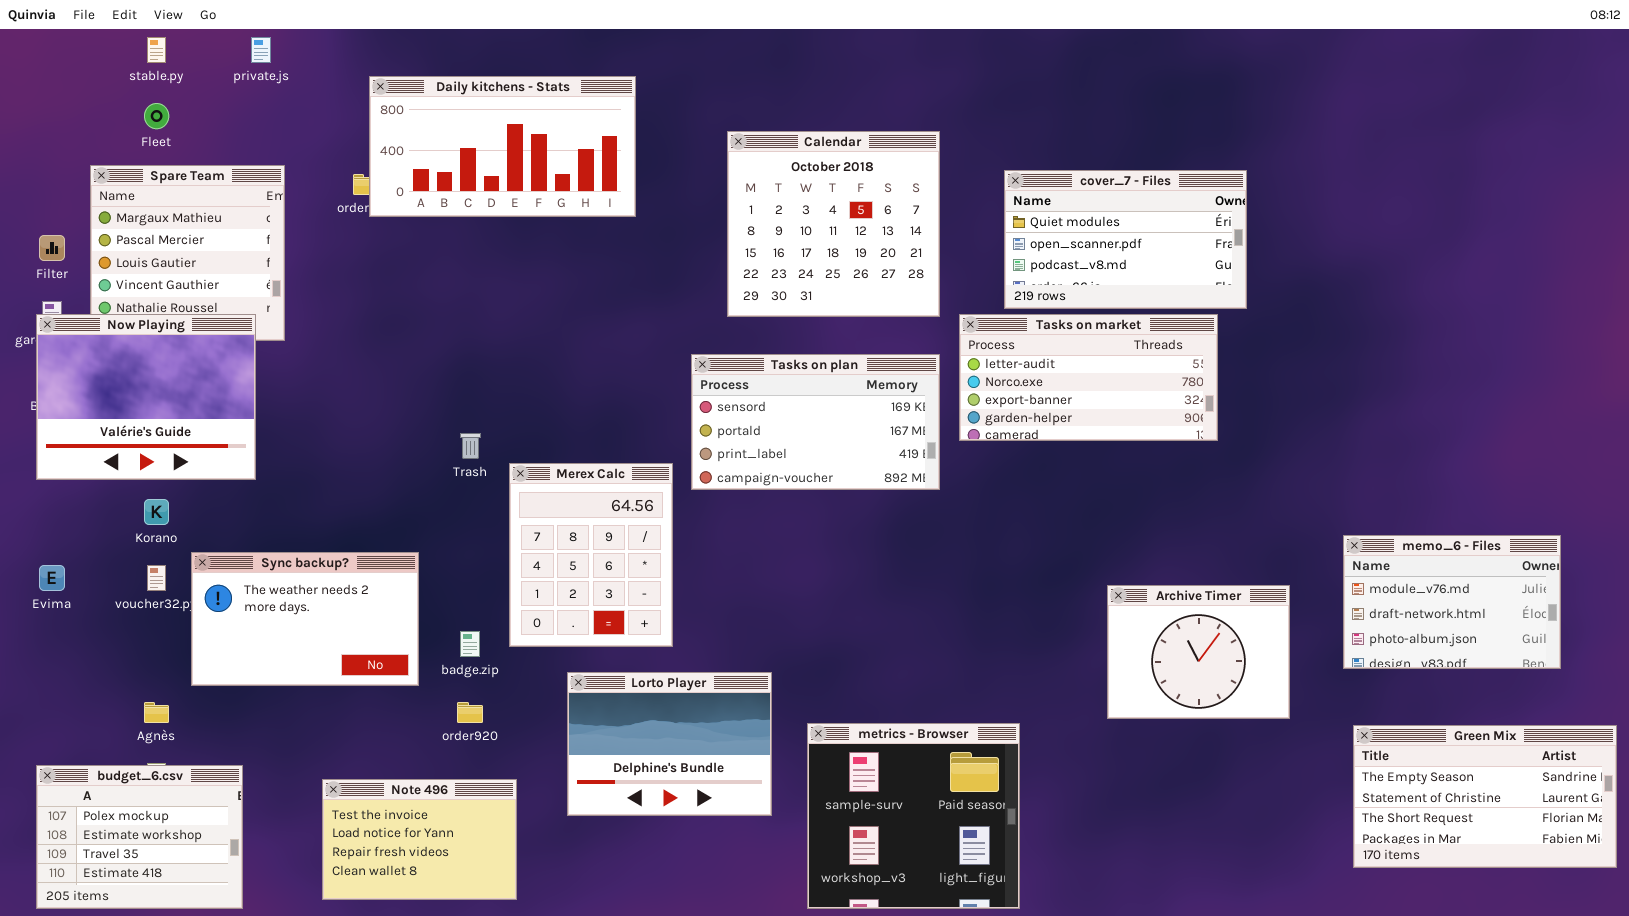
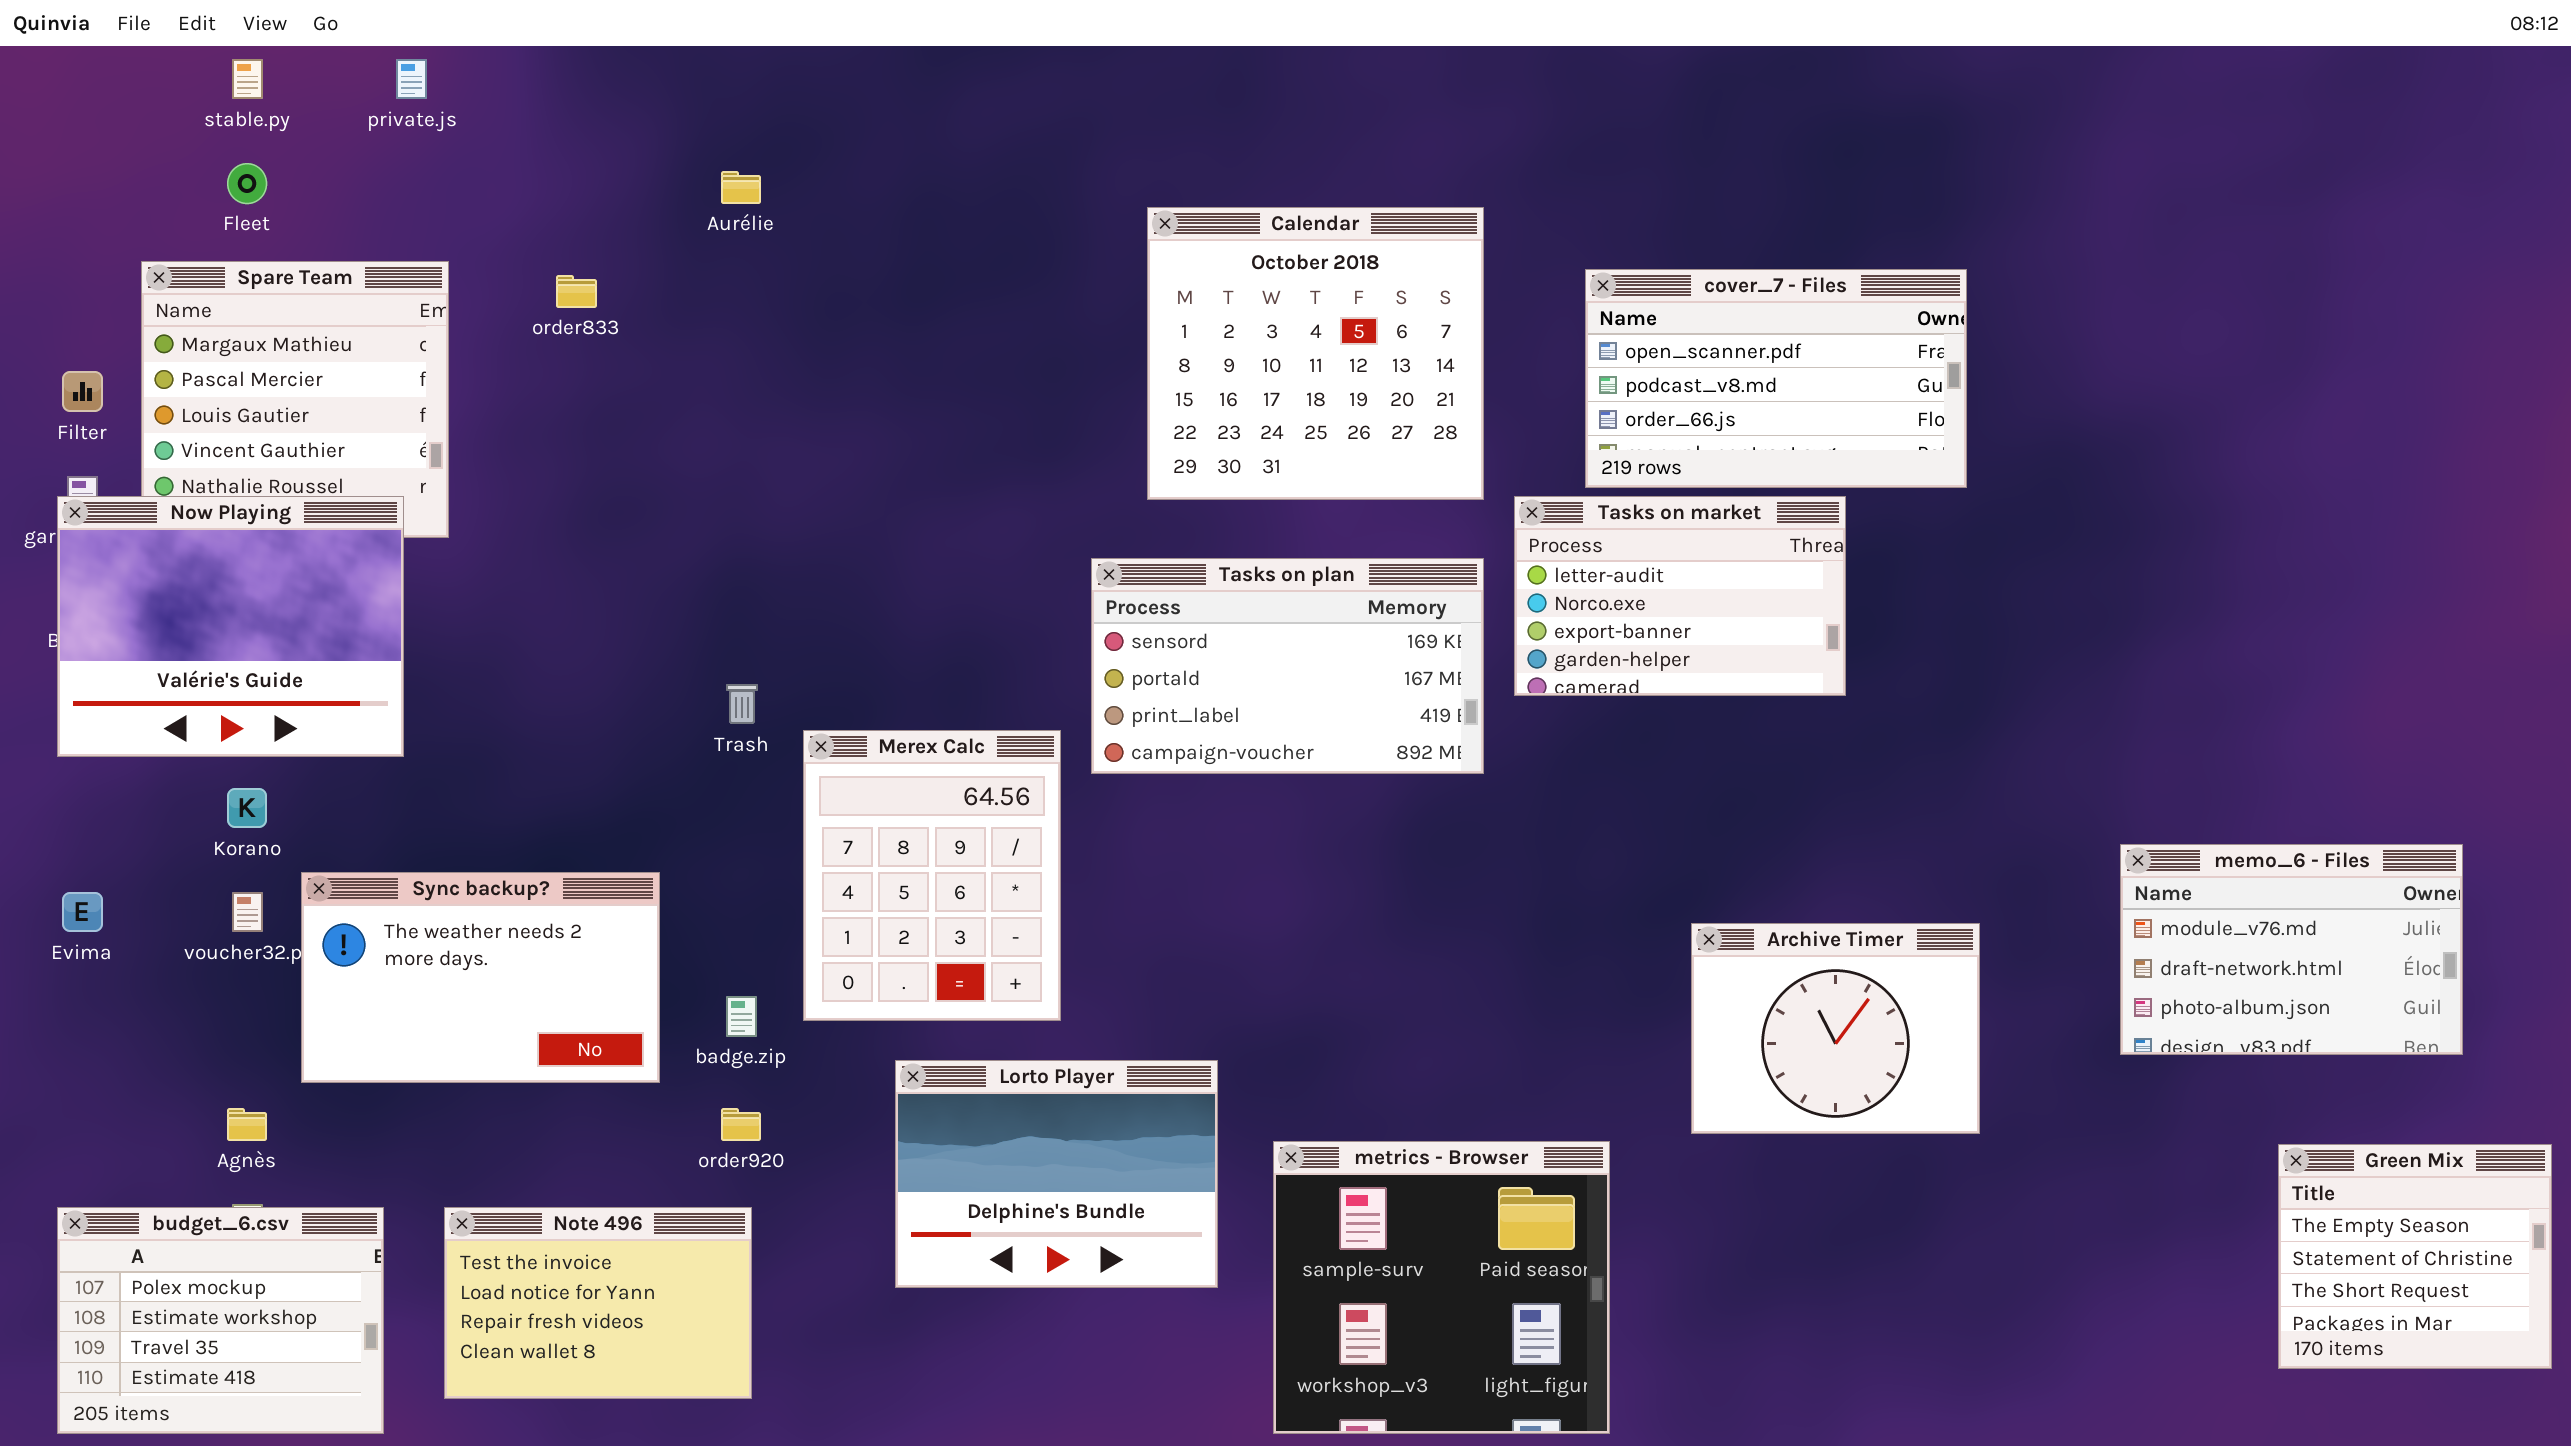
Daily kitchens - Stats: [369,76,636,217] -> none, closed
cover_7 - Files: [1004,170,1247,309] -> [1585,269,1967,488], scrolled down 1 row
Tasks on market: [959,314,1218,441] -> [1514,496,1846,696], resized
Archive Timer: [1107,585,1290,719] -> [1691,923,1980,1134], moved
Green Mix: [1353,725,1617,868] -> [2278,1144,2552,1369], resized
Note 496: [322,779,517,900] -> [444,1207,752,1399], moved

